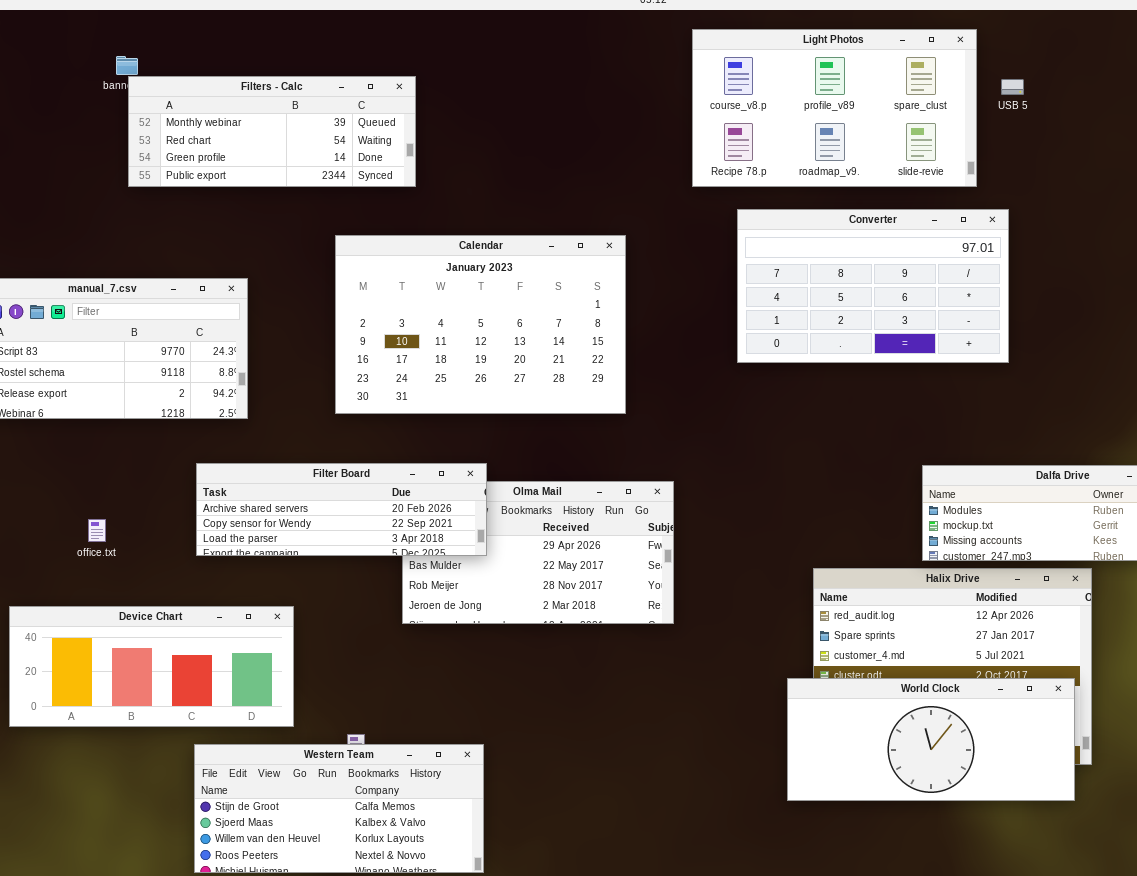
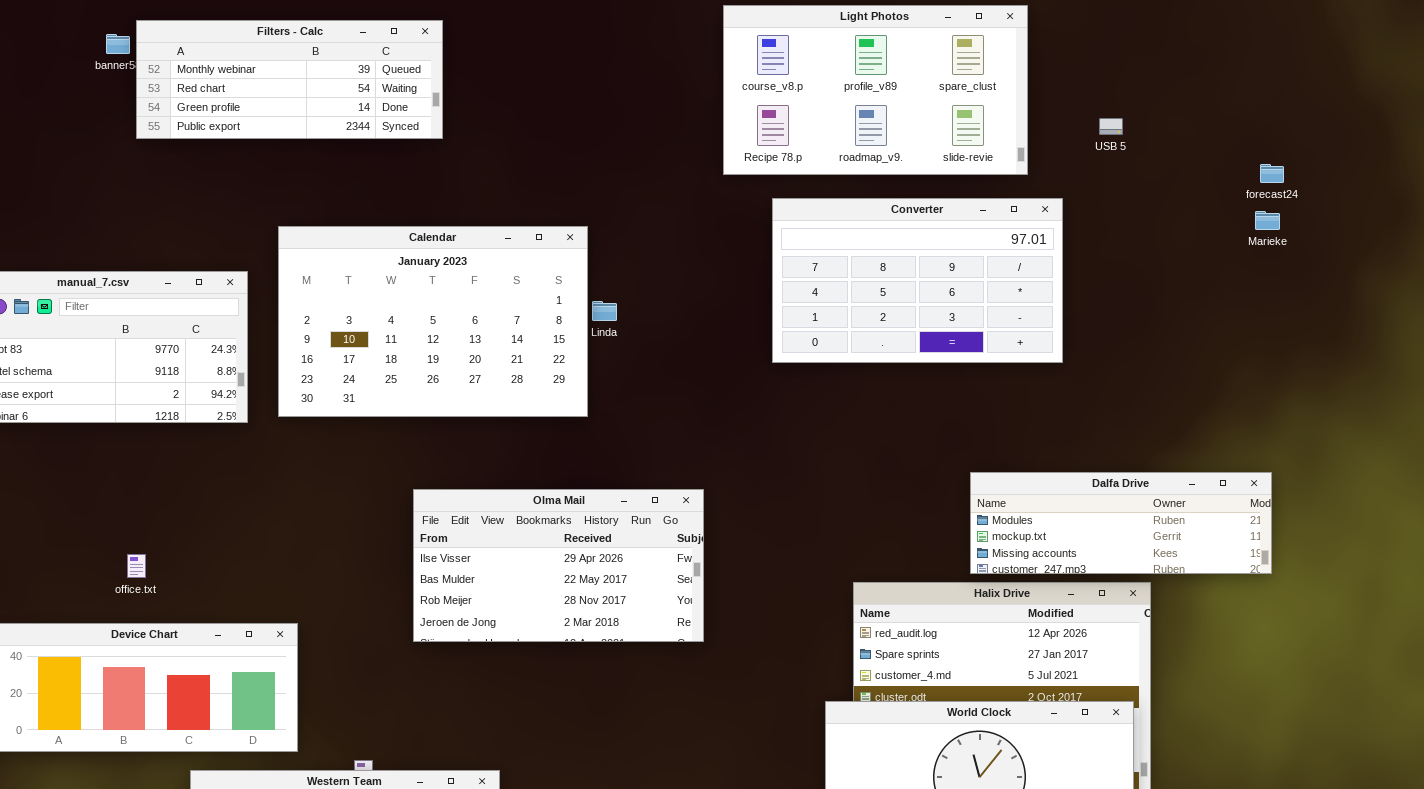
Filters - Calc: [128,76,416,187] -> [136,20,443,139], moved
USB 5: [1001,79,1024,95] -> [1099,118,1123,135], moved
Calendar: [335,235,626,414] -> [278,226,588,417], moved
Filter Board: [196,463,487,556] -> none, closed
office.txt: [88,519,106,542] -> [127,554,146,578], moved

